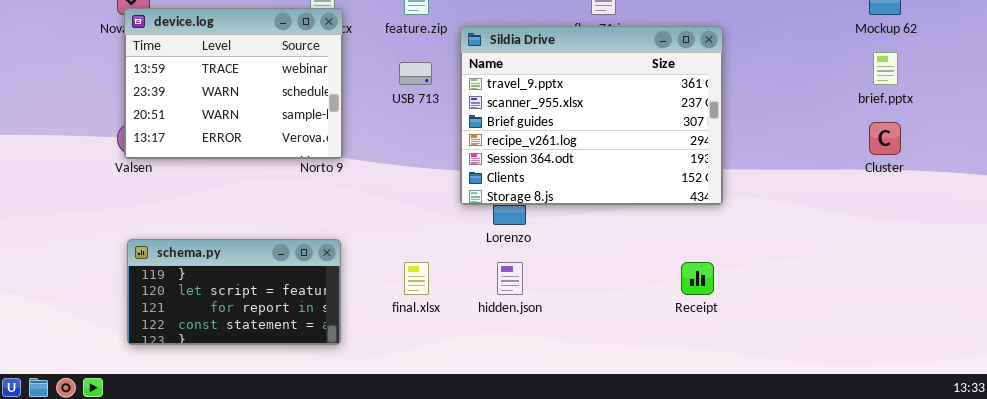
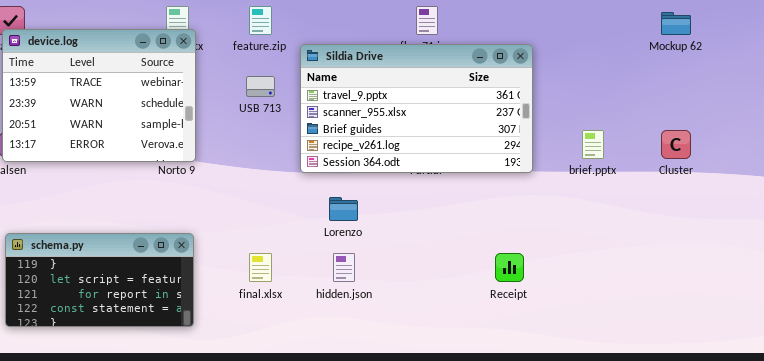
Sildia Drive: [460,26,723,205] -> [300,44,533,173], resized
brief.pptx: [873,52,898,85] -> [582,130,604,159], moved

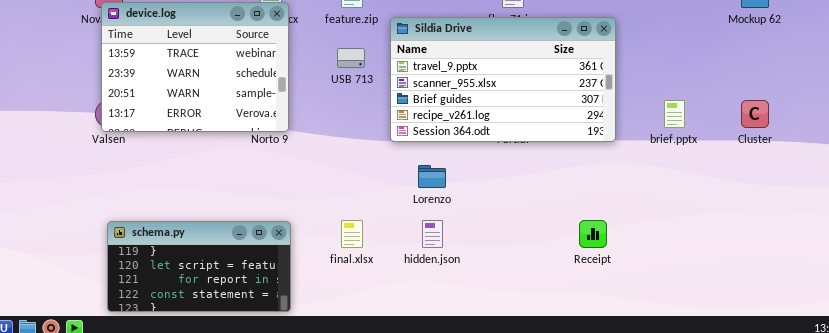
schema.py: [5,233,194,327] -> [107,221,291,312], moved

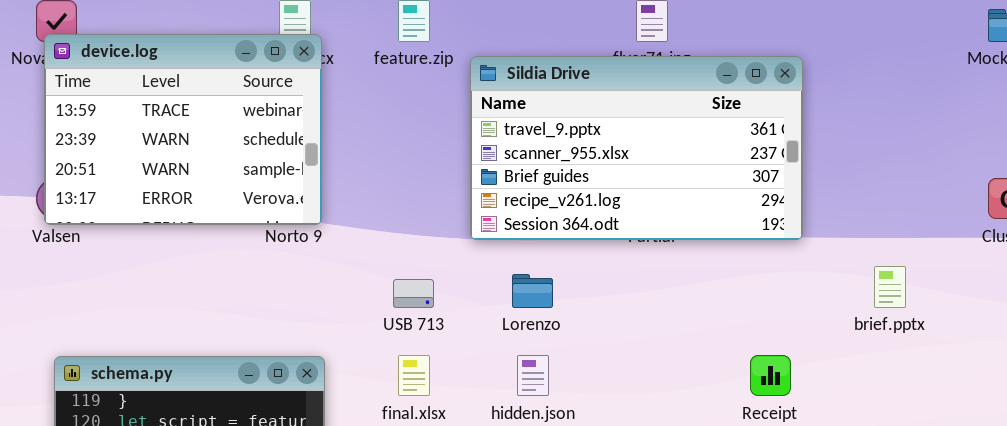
USB 713: [337,48,365,68] -> [393,279,434,308], moved
brief.pptx: [664,100,685,128] -> [874,266,906,308], moved

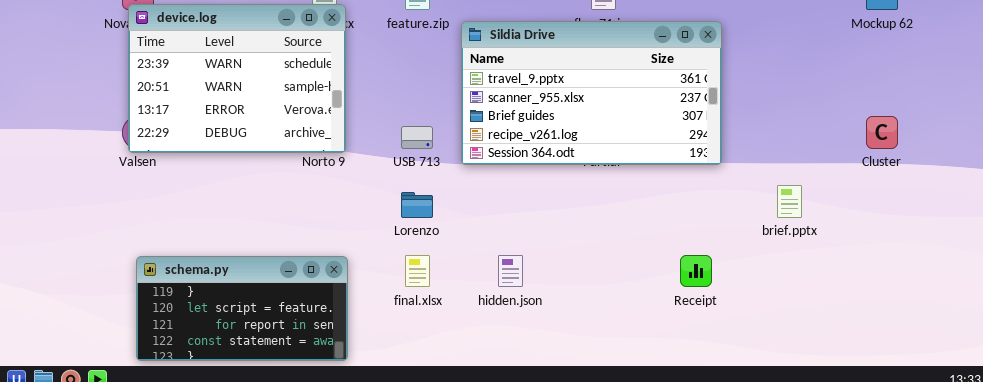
device.log: [44,34,322,225] -> [128,4,346,153], scrolled down 1 row
Lorenzo: [512,274,553,308] -> [401,192,433,218], moved
USB 713: [393,279,434,308] -> [401,126,433,149], moved

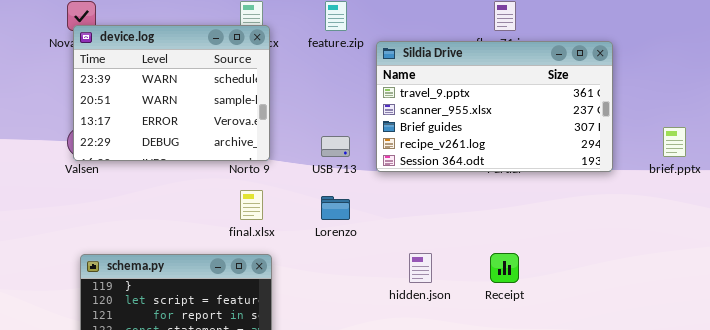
brief.pptx: [777,185,802,218] -> [663,127,686,157], moved
final.xlsx: [405,255,430,287] -> [240,190,263,220], moved
Receipt: [680,255,712,287] -> [490,253,519,283], moved

